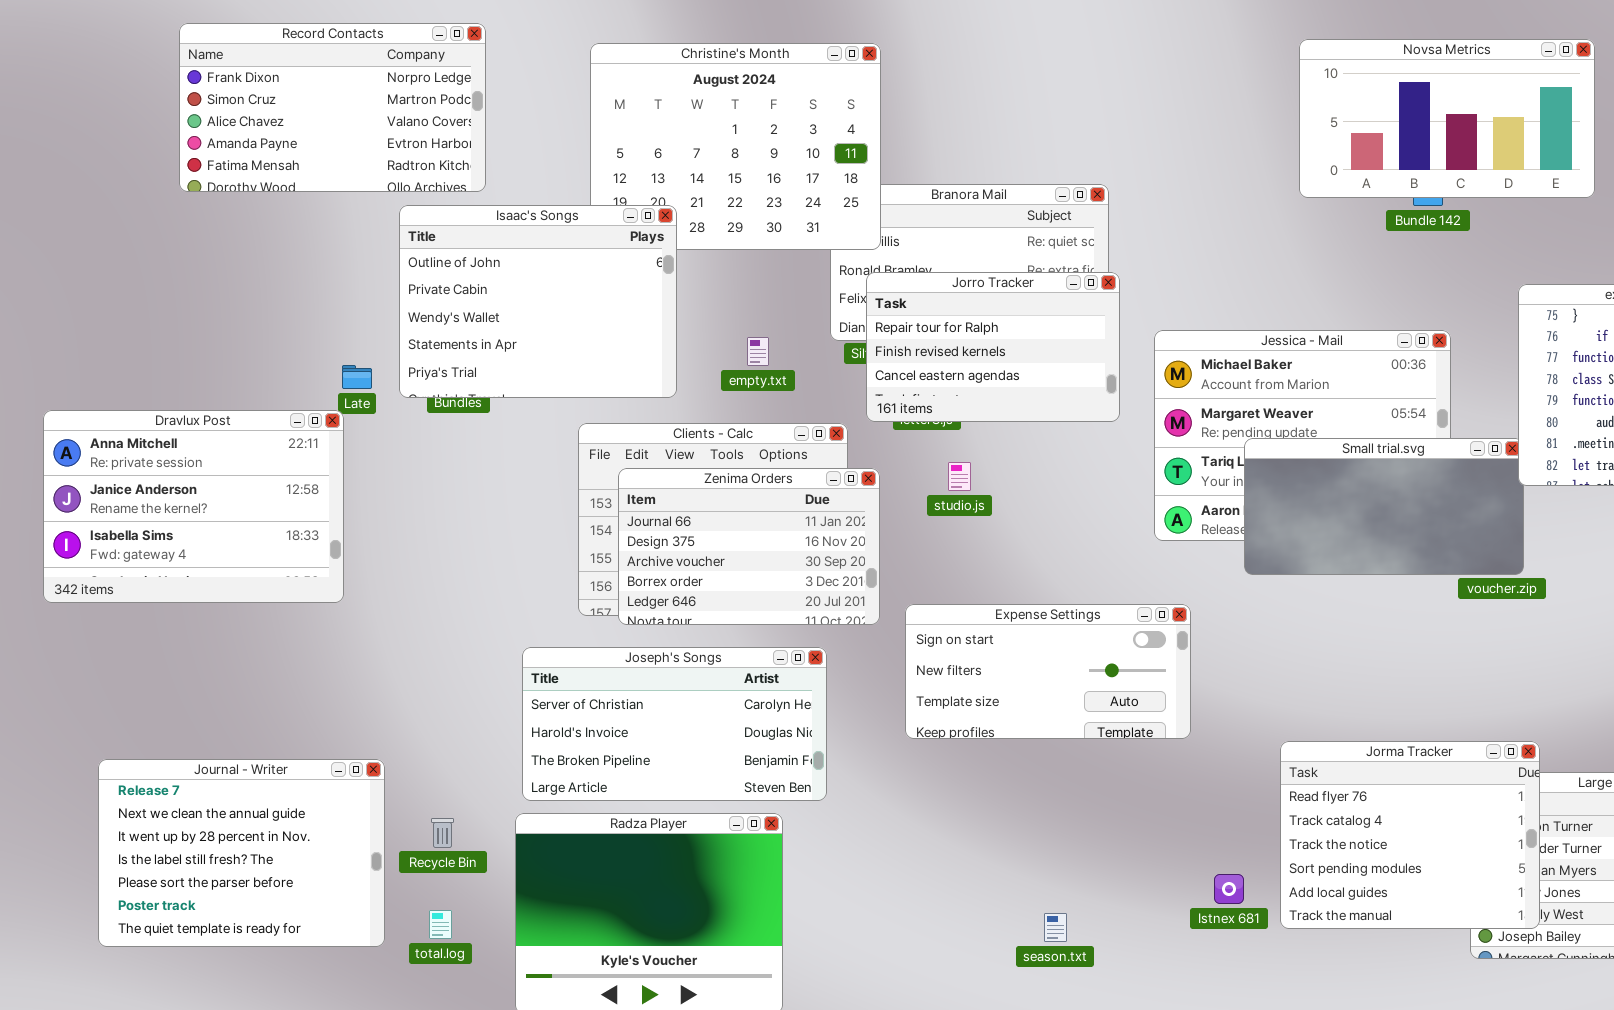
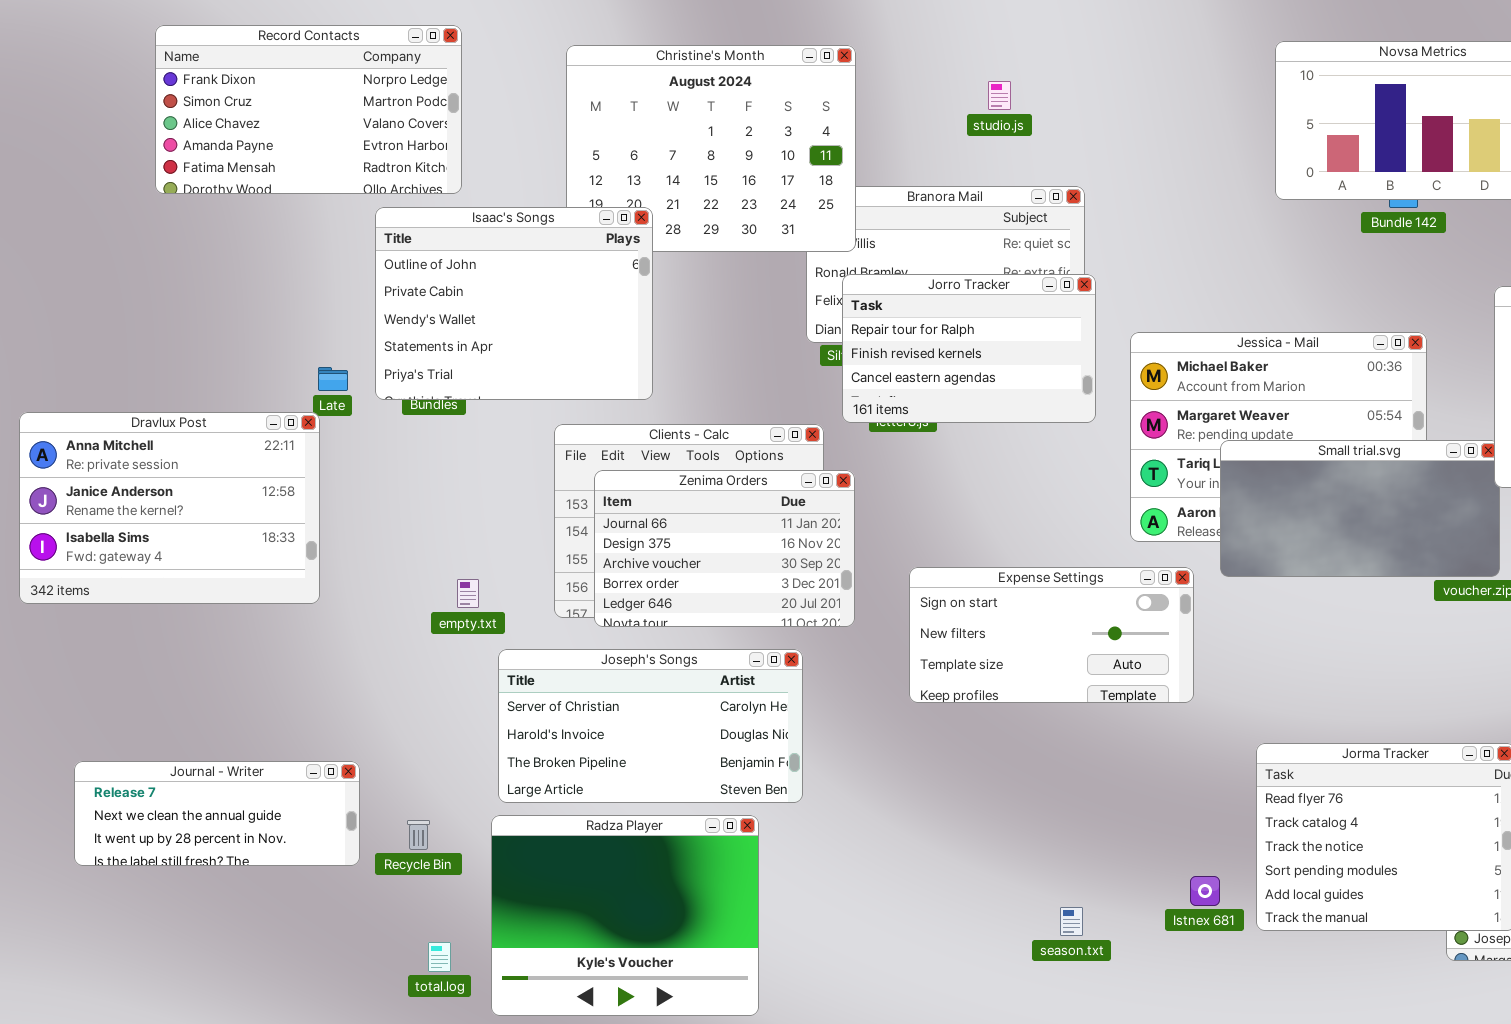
empty.txt: [747,337,769,366] -> [457,579,479,608], moved
studio.js: [948,462,971,491] -> [988,81,1011,110], moved
Expense Settings: [905,604,1191,739] -> [909,567,1194,703], moved
Journal - Writer: [98,759,385,947] -> [74,761,360,866], resized
total.log: [429,910,452,939] -> [428,942,451,972], moved
season.txt: [1044,913,1067,942] -> [1060,907,1083,936], moved

